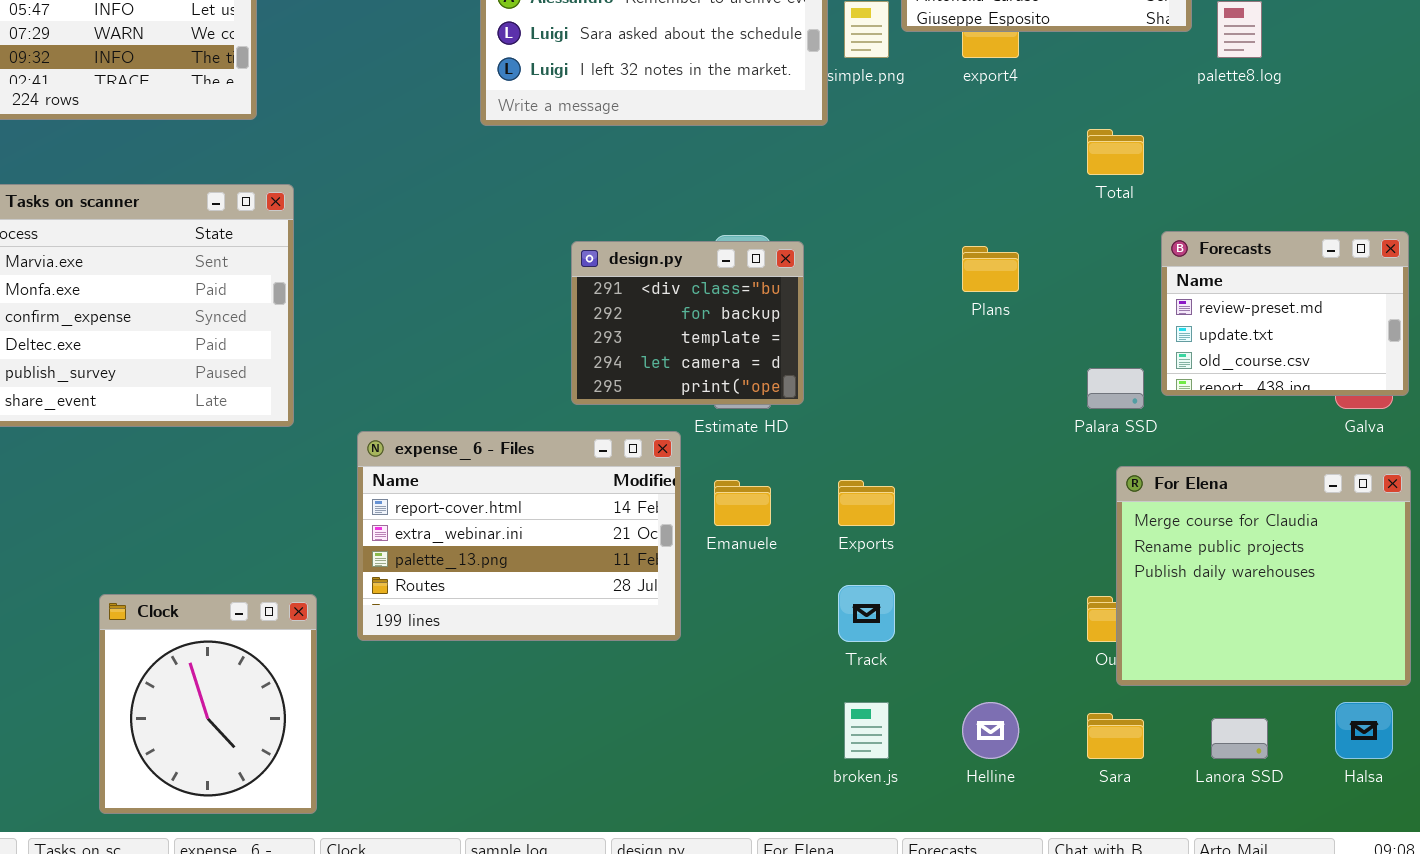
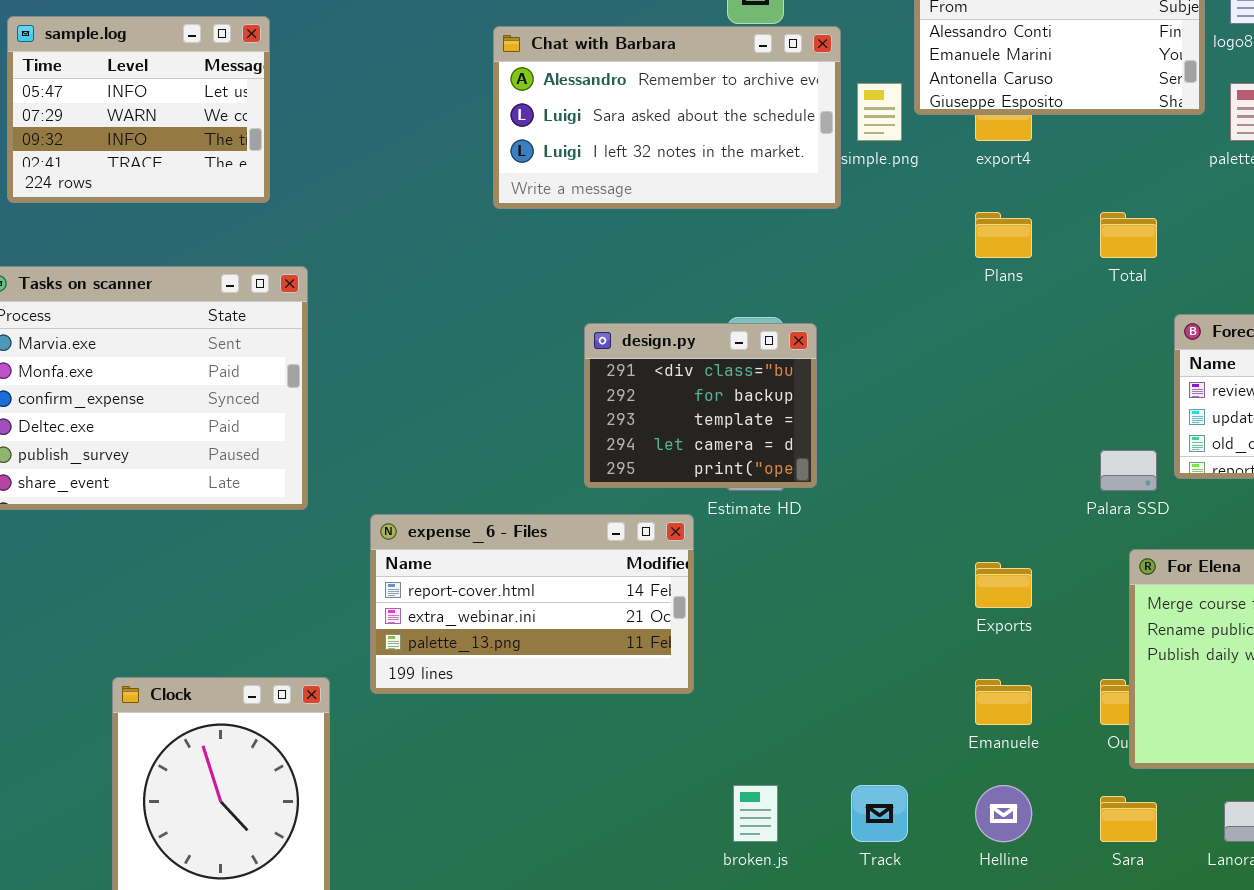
Plans: [962,246,1019,292] -> [975,212,1032,258], moved
expense_6 - Files: [357,431,681,641] -> [370,514,694,694], resized
Emanuele: [714,480,771,526] -> [975,679,1032,725], moved
Exports: [838,480,895,526] -> [975,562,1032,608], moved
Track: [838,585,895,642] -> [851,785,908,842], moved
broken.js: [844,702,889,759] -> [733,785,778,842], moved

